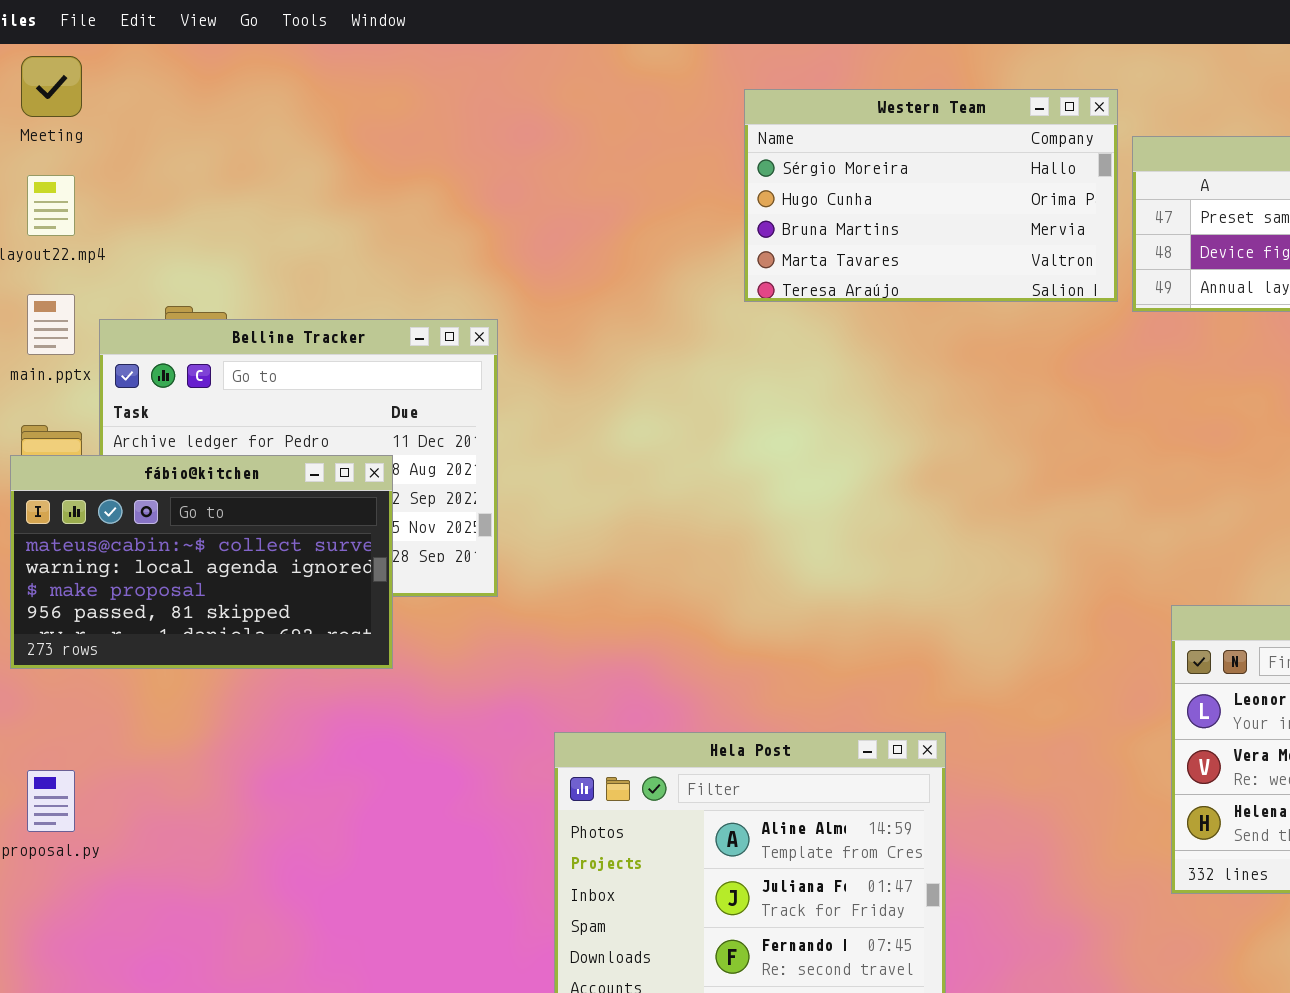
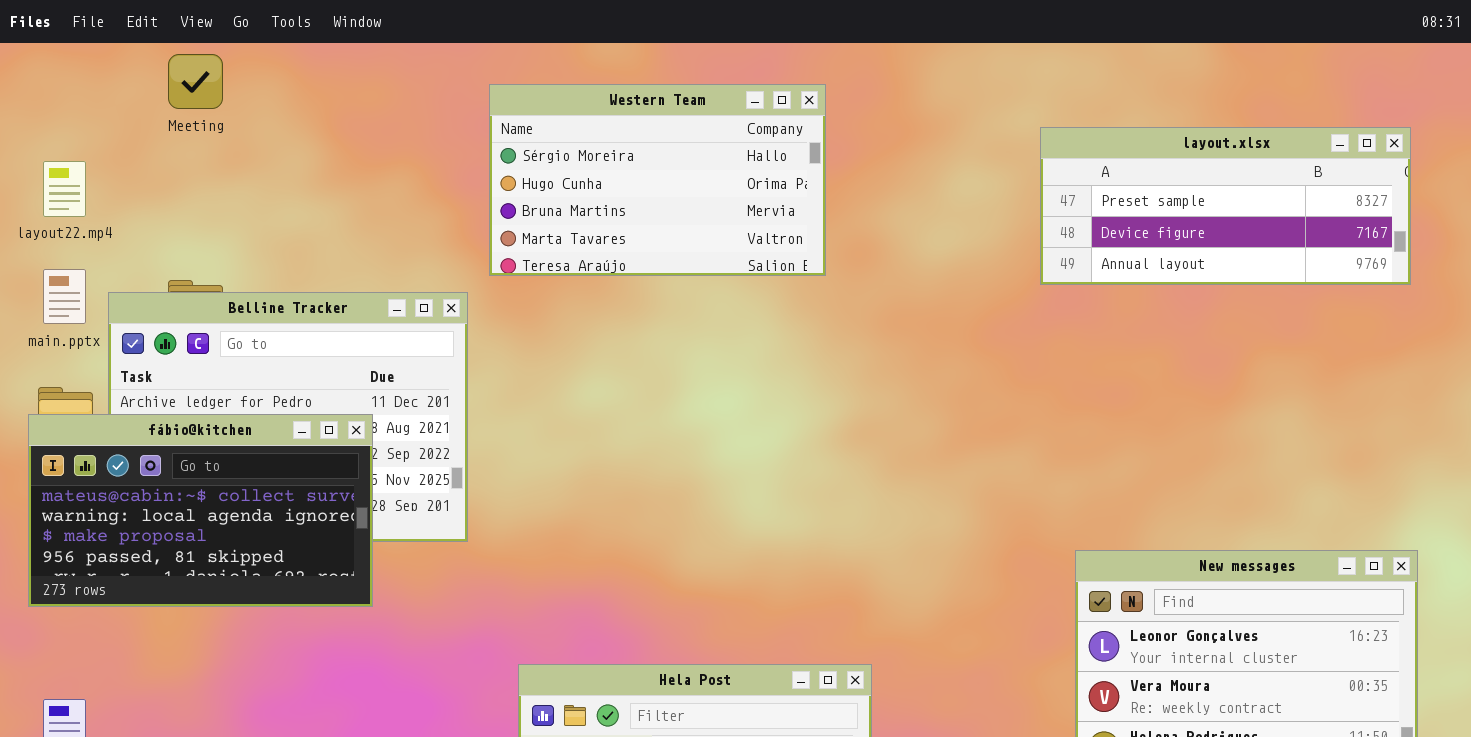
Meeting: [21,56,82,117] -> [168,54,223,109], moved
Western Team: [744,89,1118,302] -> [489,84,826,276], moved

